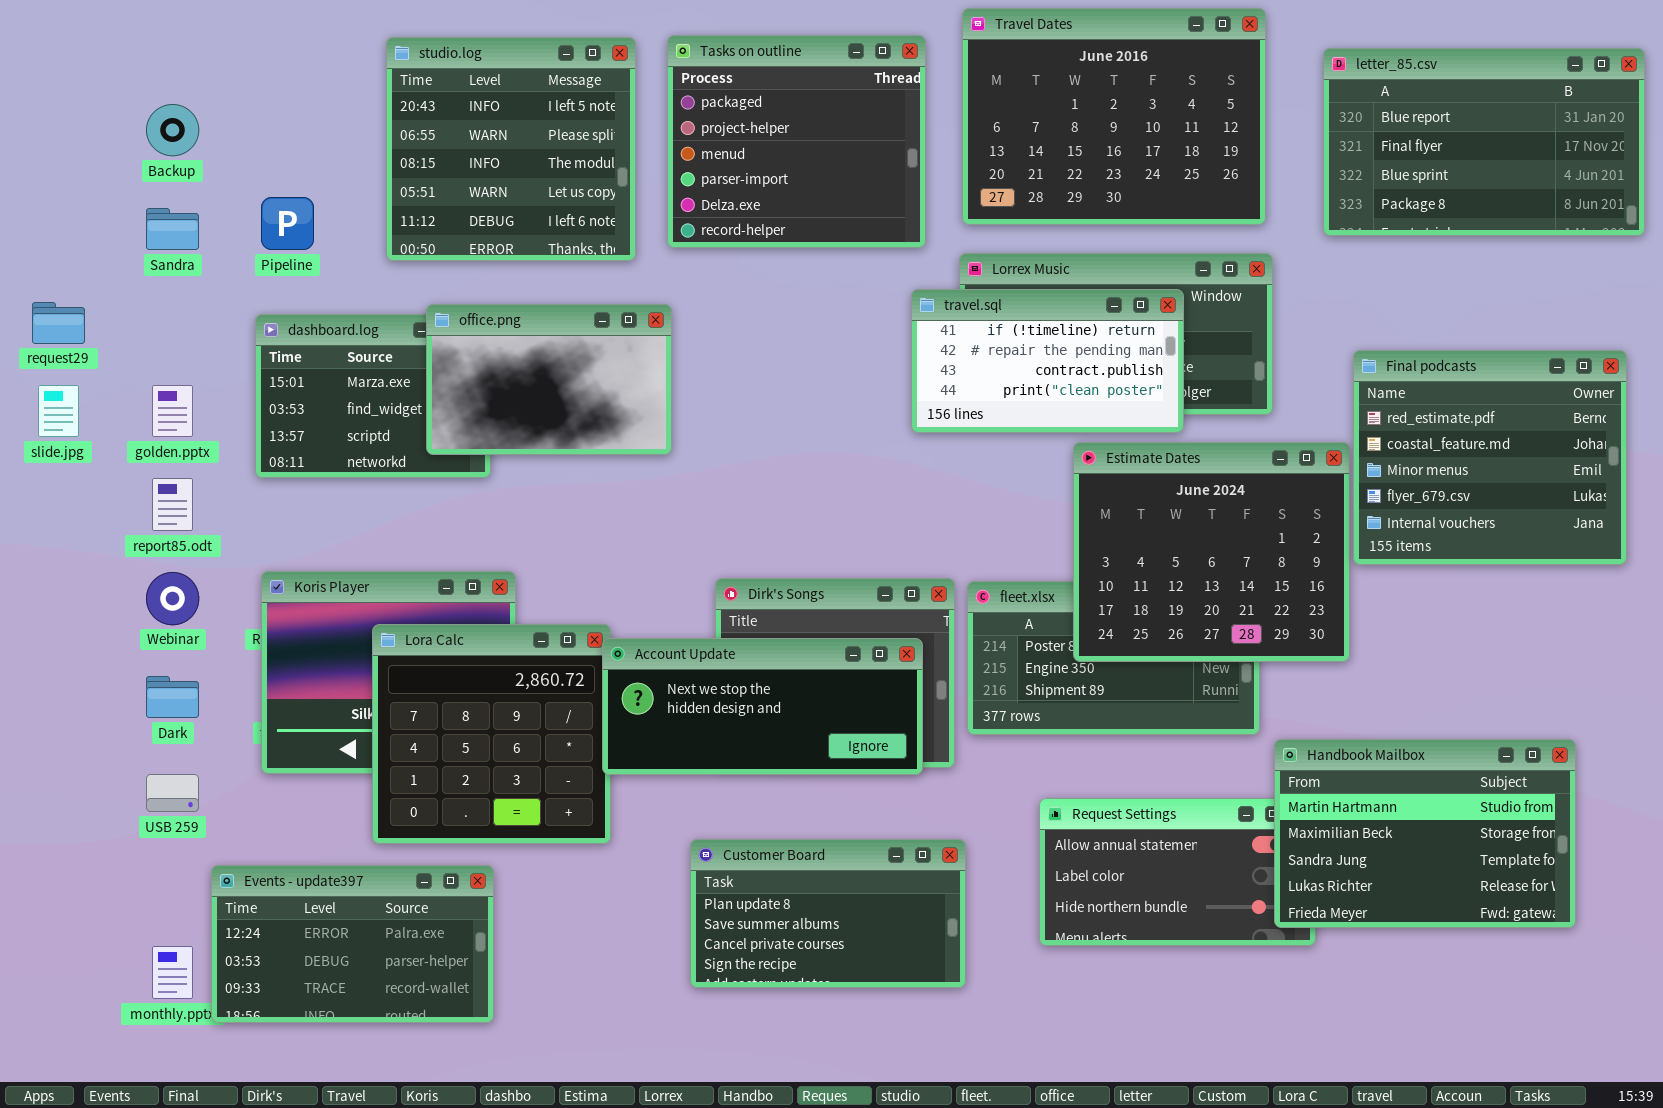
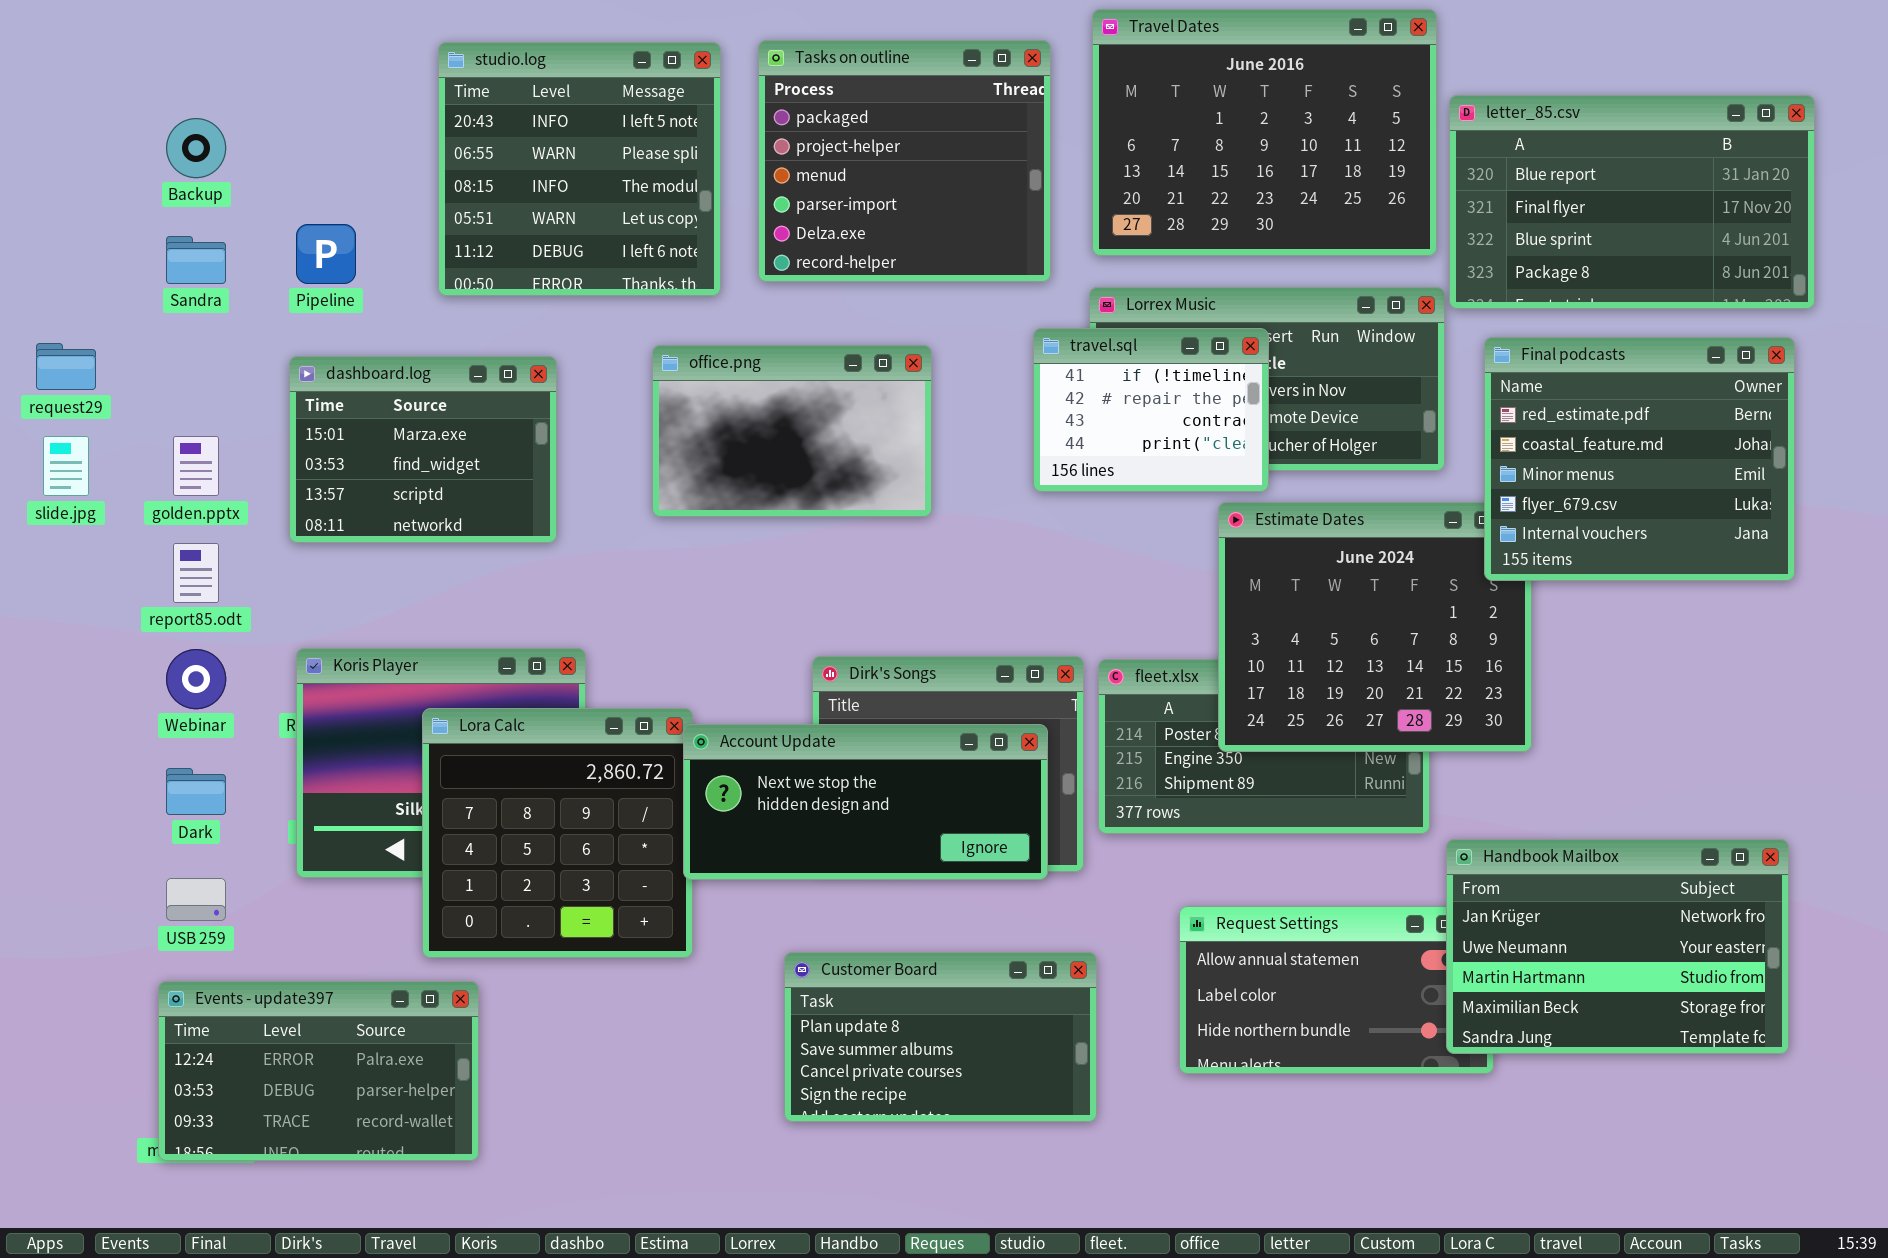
letter_85.csv: [1323,48,1645,236] -> [1449,95,1815,309], moved
travel.sql: [911,289,1184,433] -> [1033,328,1269,492], resized
office.png: [426,304,672,455] -> [652,345,932,517], moved
Final podcasts: [1353,350,1627,565] -> [1484,337,1795,581], moved
Handbook Mailbox: [1274,739,1576,928] -> [1446,839,1789,1054], scrolled up 2 rows
Events - update397: [211,865,494,1023] -> [158,981,479,1161], moved

